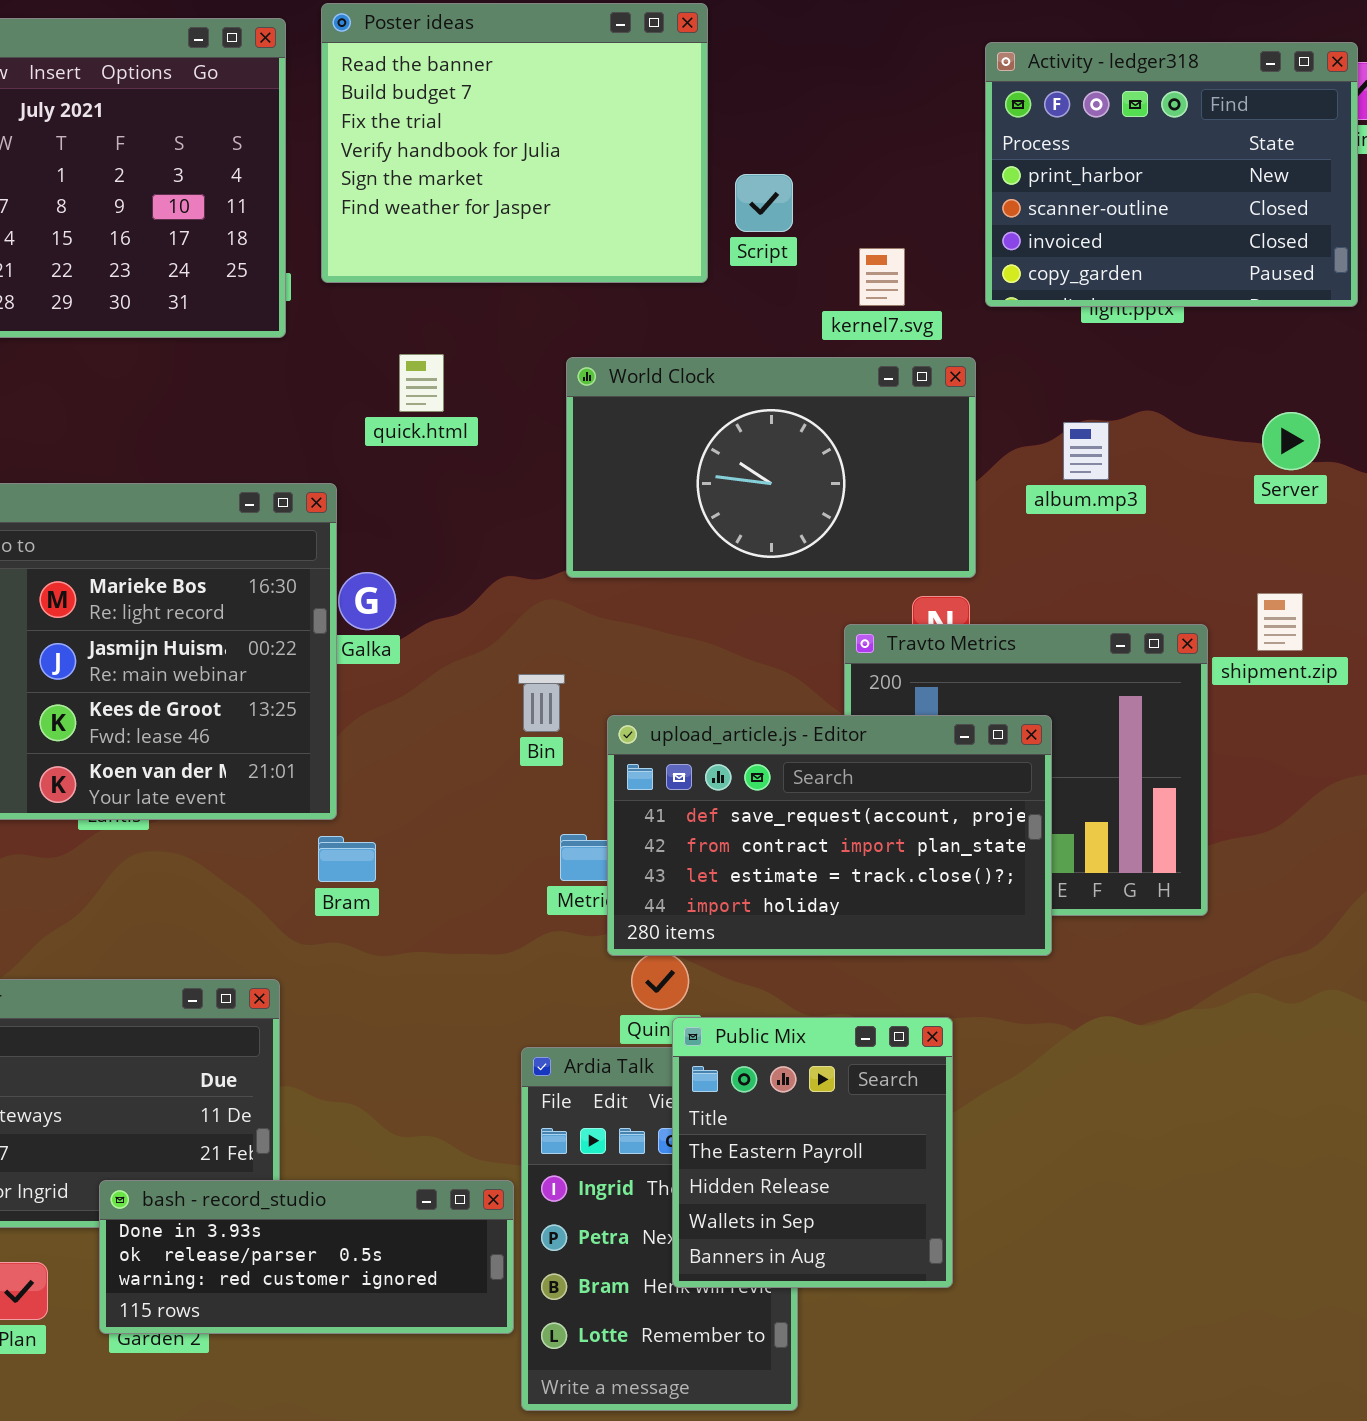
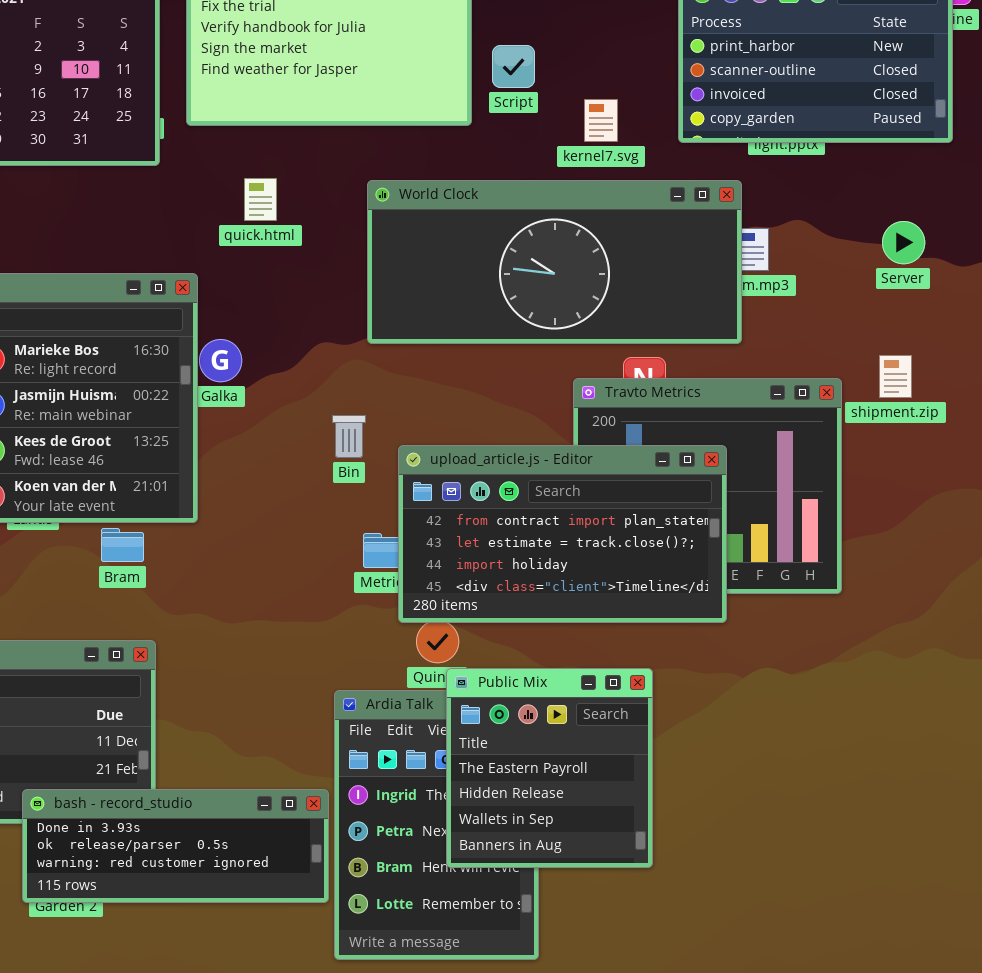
World Clock: [566,357,976,578] -> [367,180,742,344], resized
upload_article.js - Editor: [607,715,1052,956] -> [398,445,727,623], scrolled down 1 row
Bram: [318,836,376,882] -> [101,528,144,562], moved

